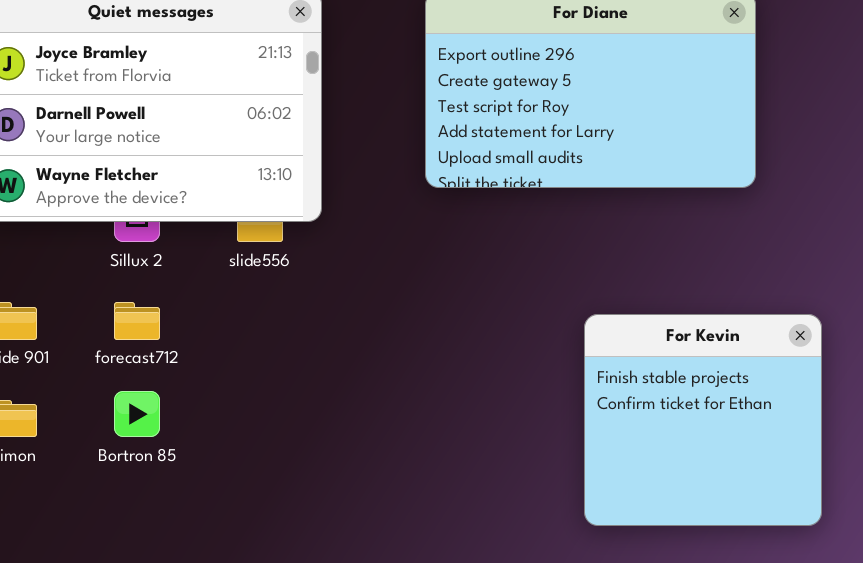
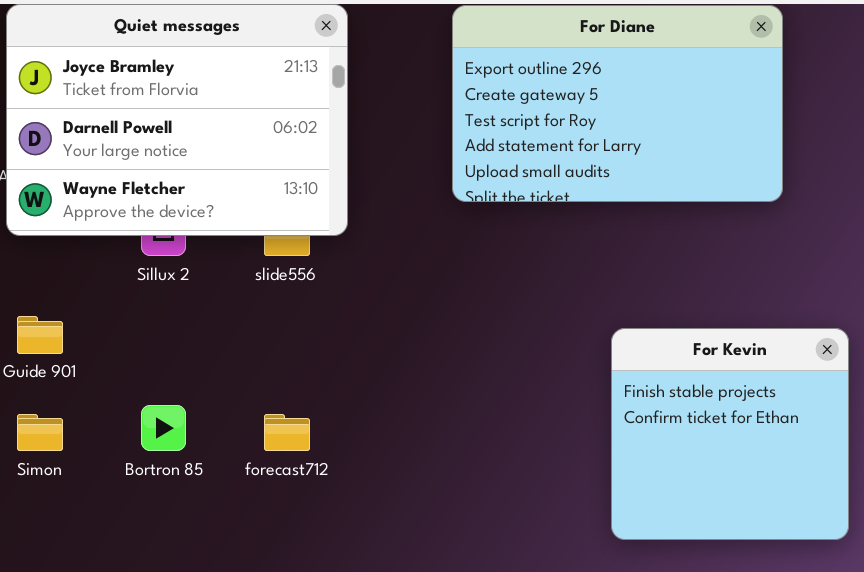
forecast712: [114,302,160,340] -> [264,414,310,451], moved

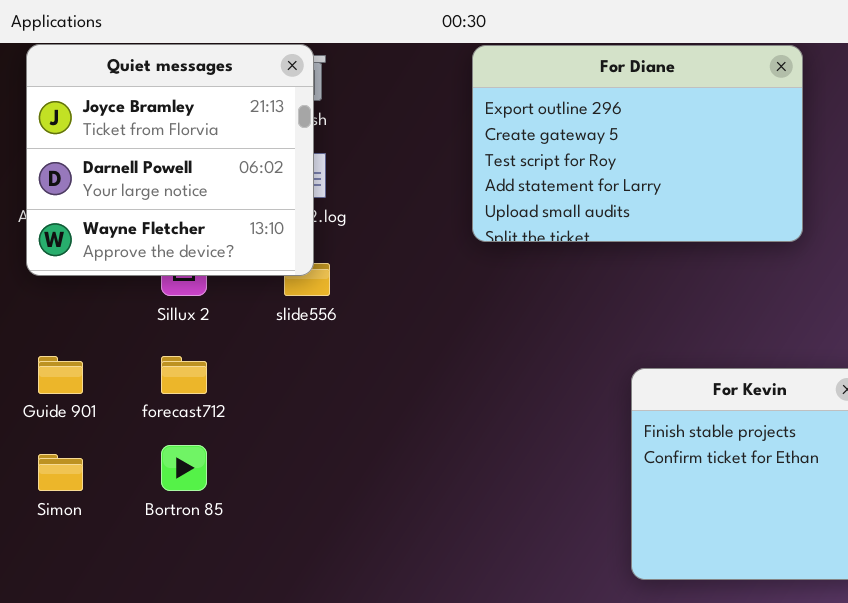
Quiet messages: [6,4,348,236] -> [26,44,314,276], resized
forecast712: [264,414,310,451] -> [161,356,207,394], moved

